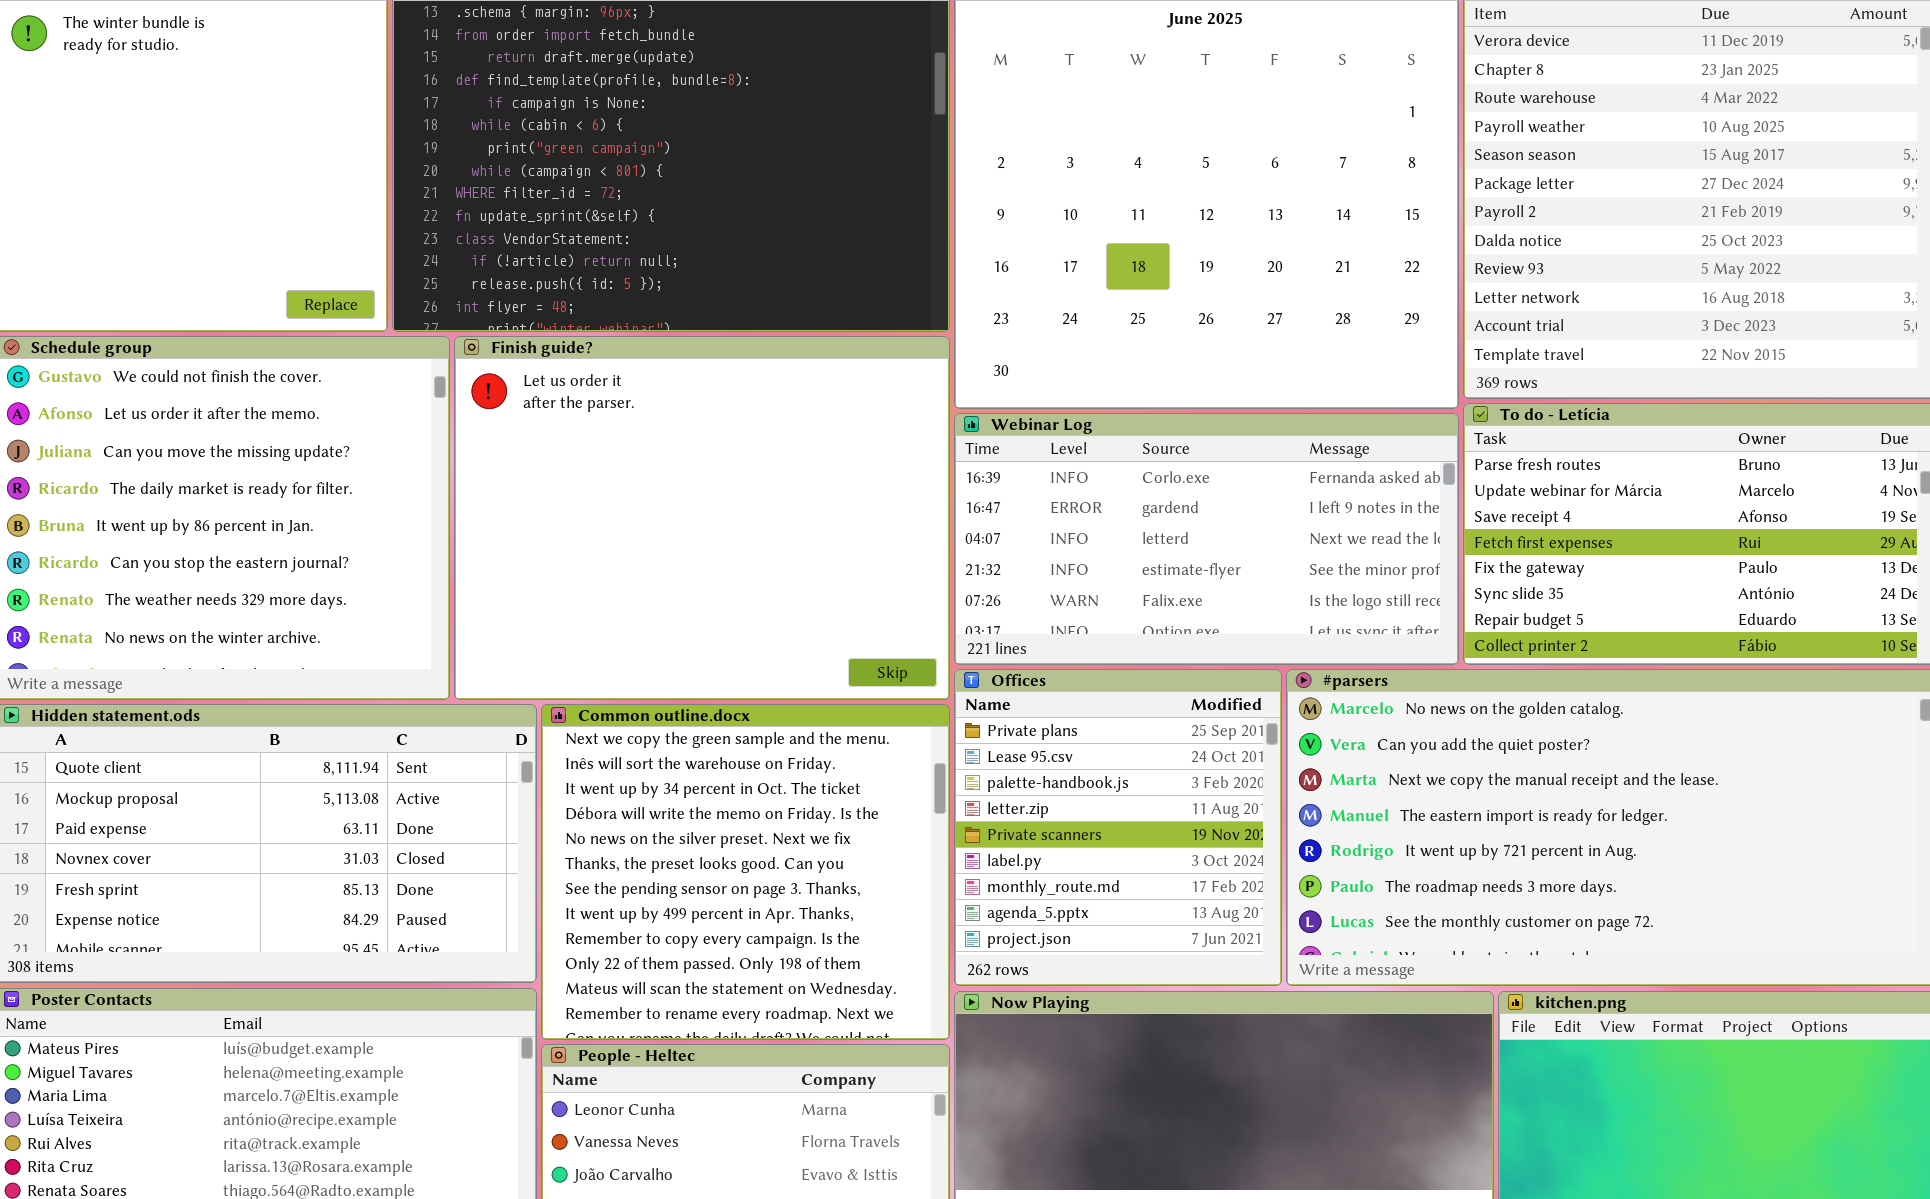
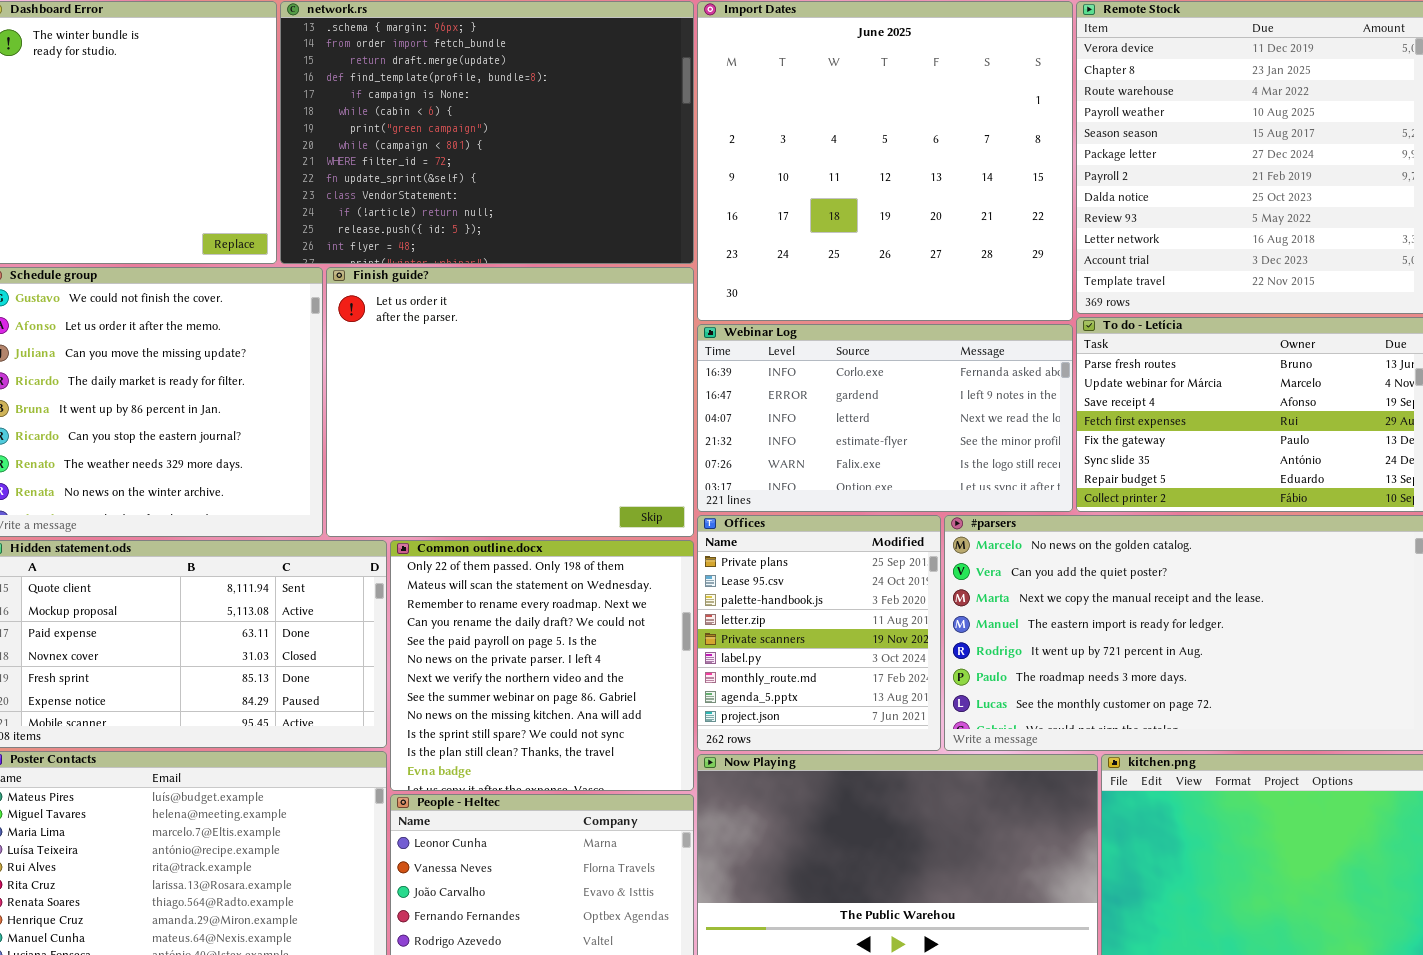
Common outline.docx: [541,704,950,1040] -> [390,540,694,791], scrolled down 9 rows

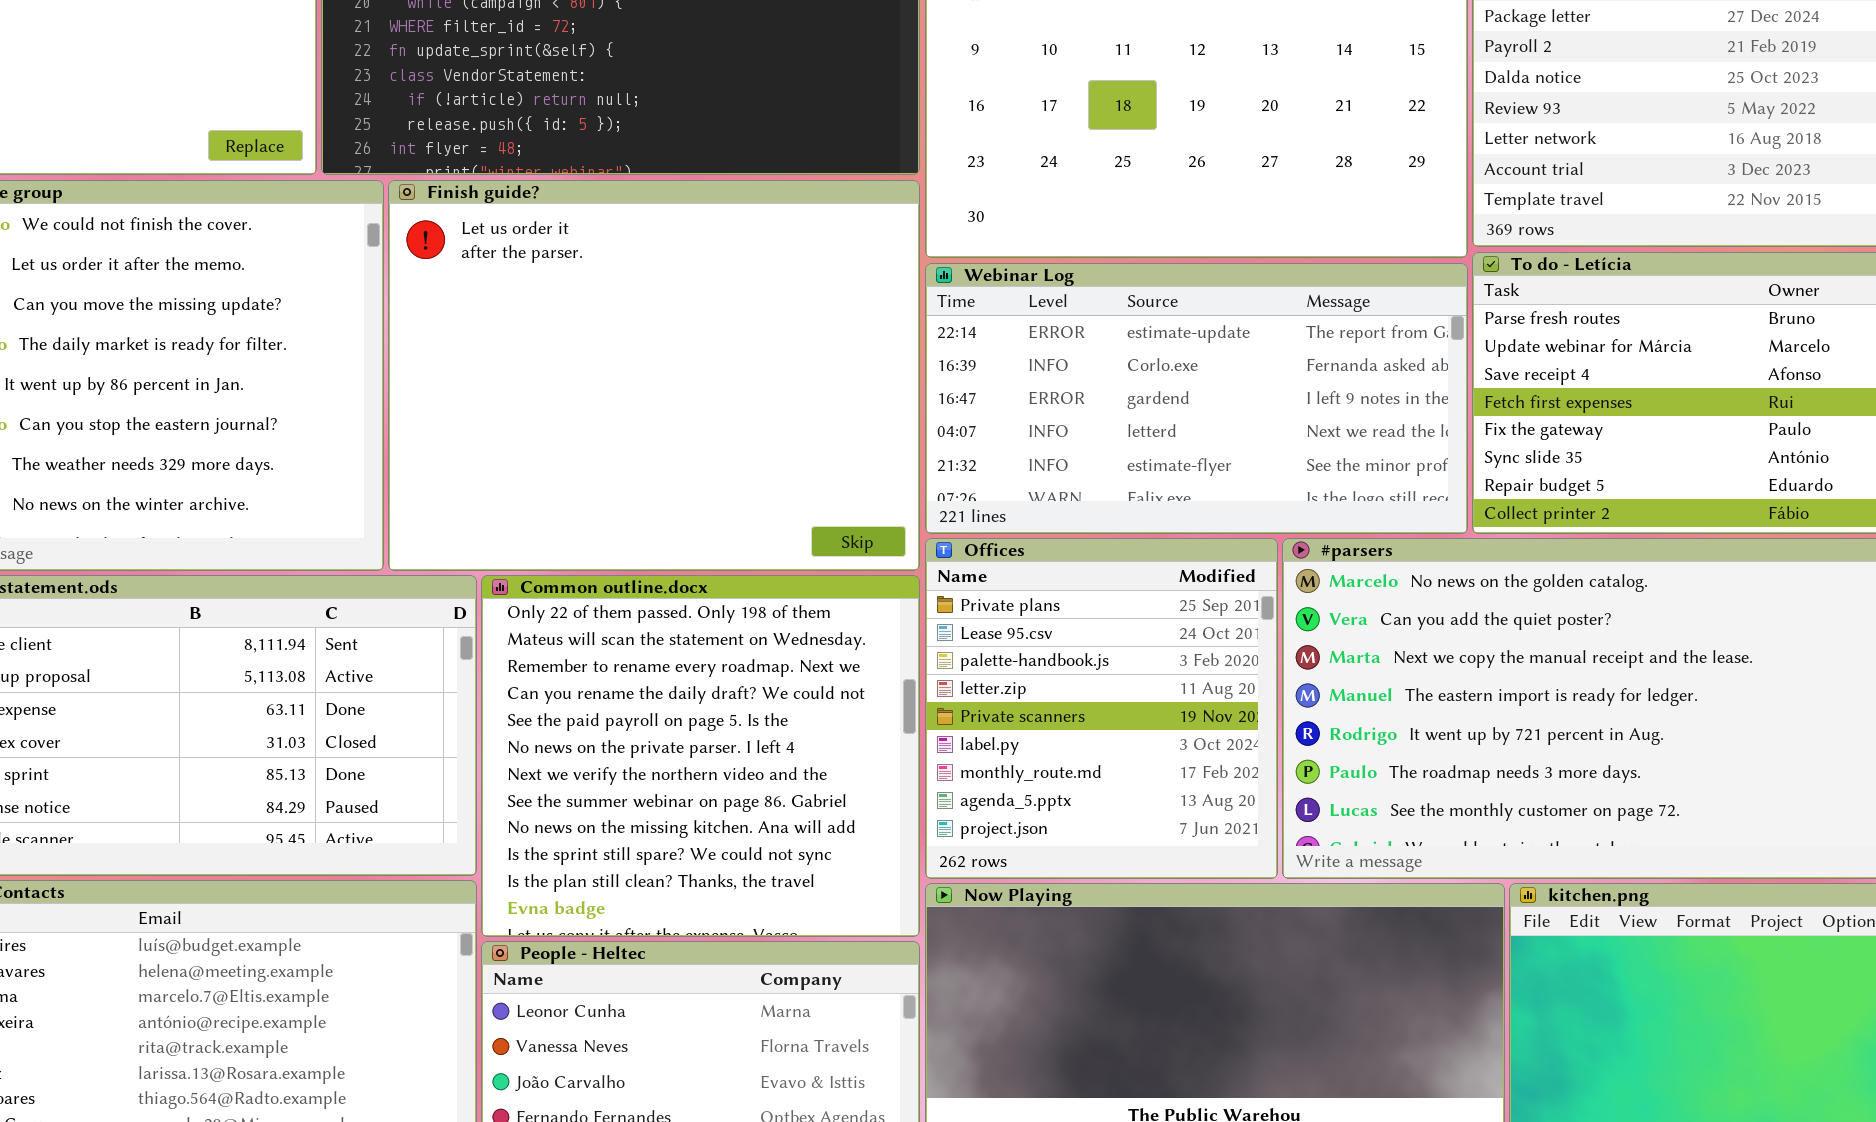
Webinar Log: [697,324,1073,512] -> [925,263,1468,534], scrolled up 1 row

